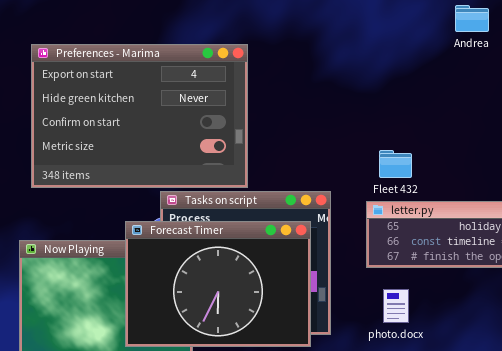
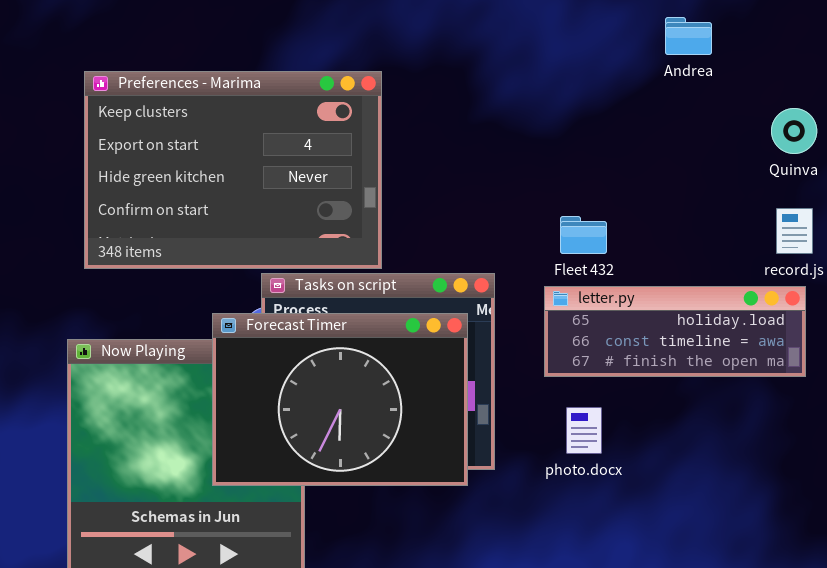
Preferences - Marima: [31,44,248,188] -> [84,71,382,269], scrolled up 1 row

